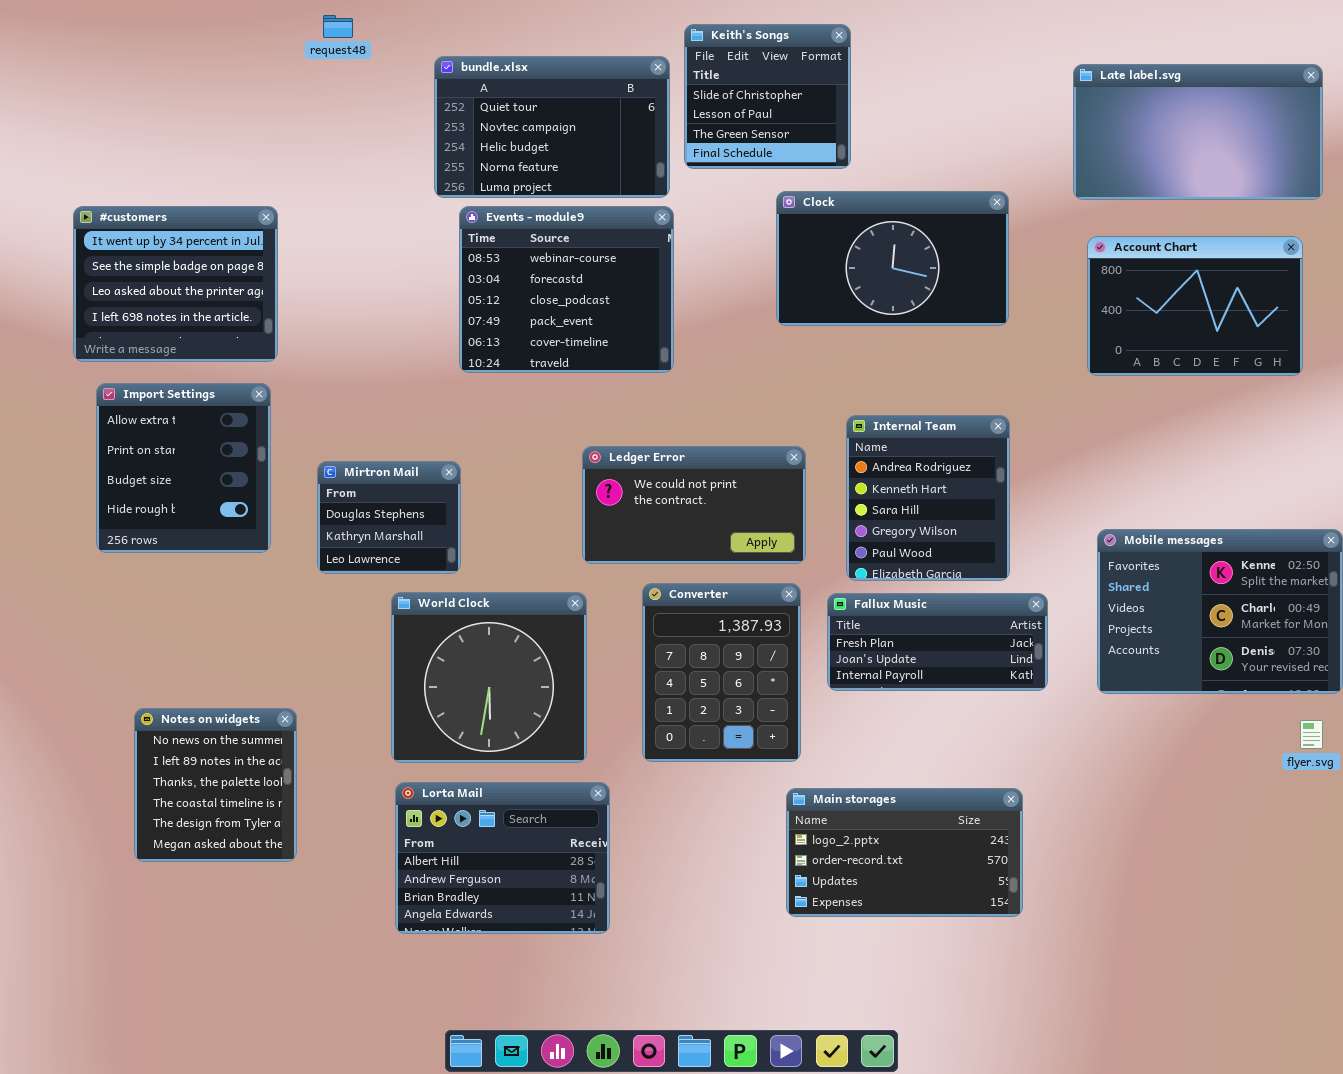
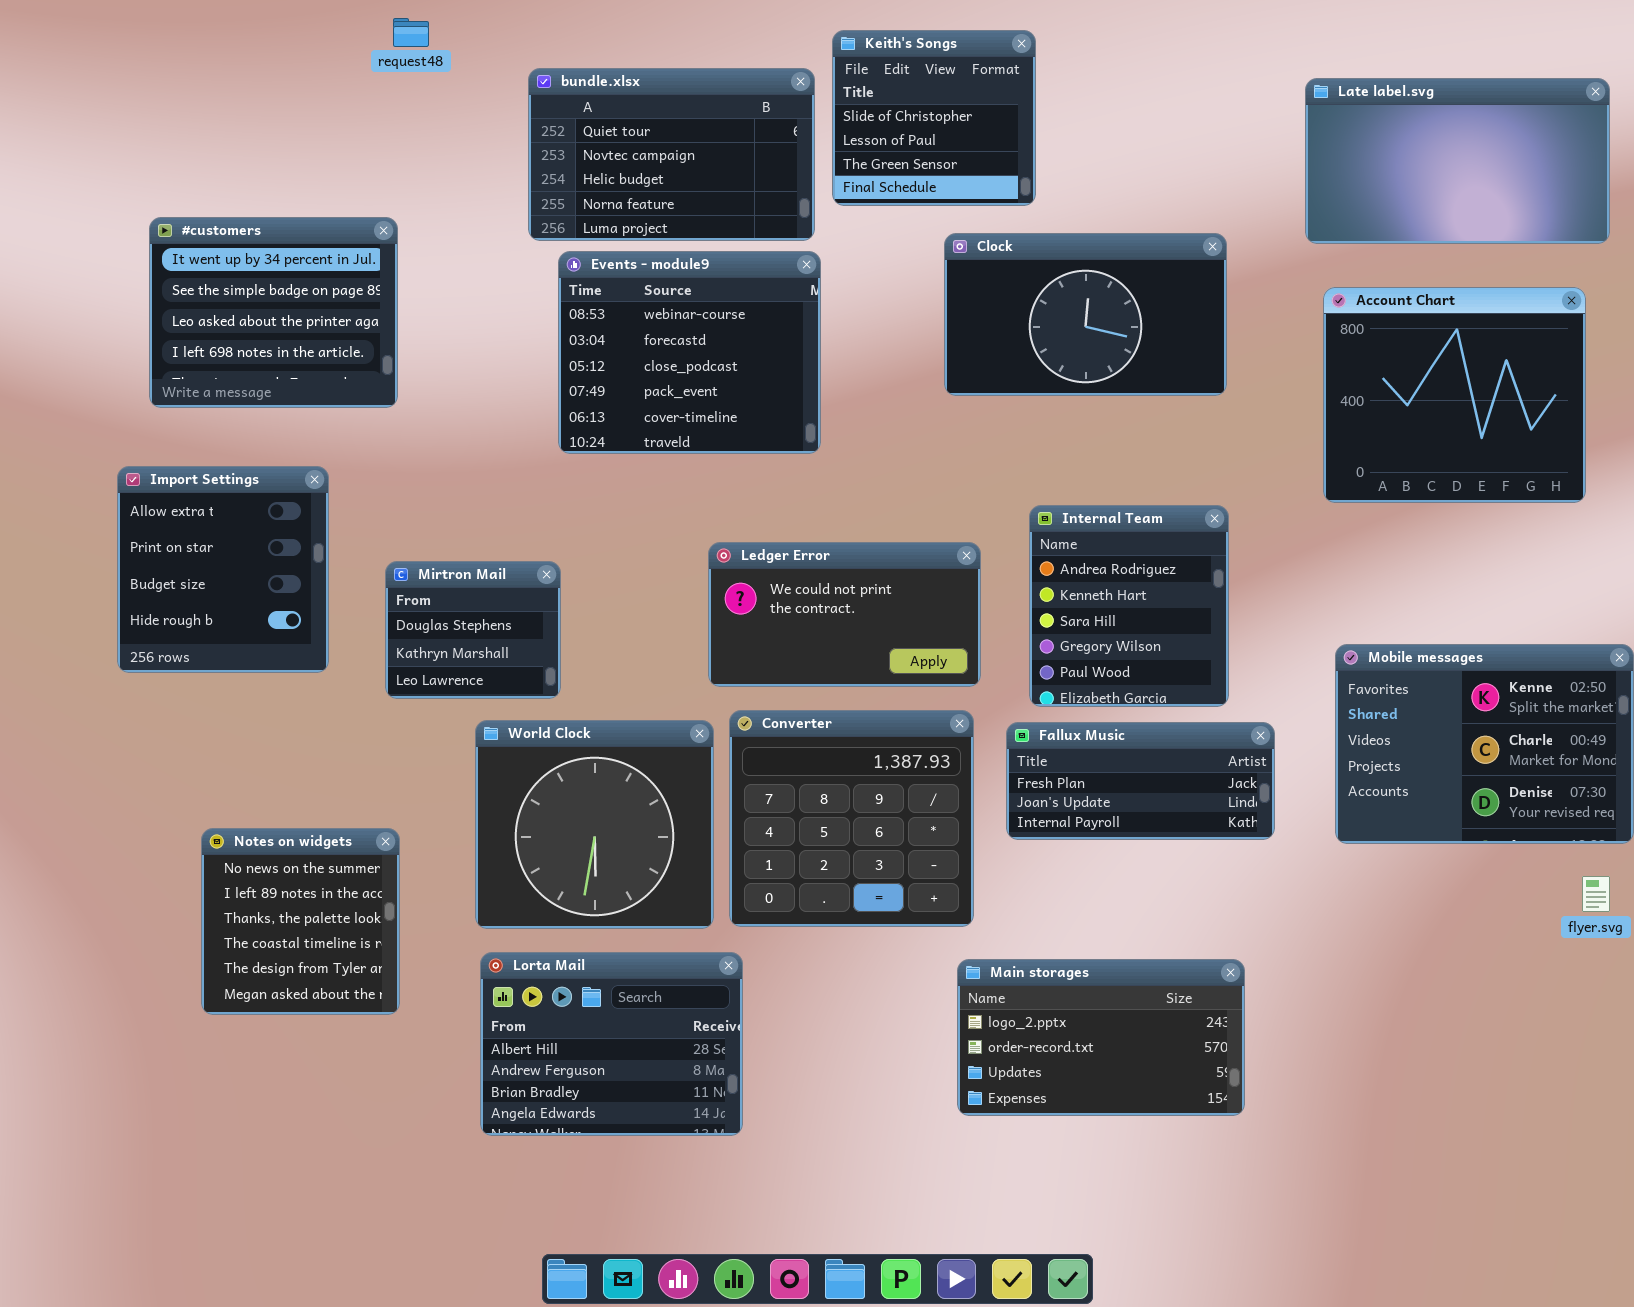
#customers: [73,206,278,362] -> [149,217,398,408], moved
Account Chart: [1087,236,1303,376] -> [1323,287,1586,503], resized
Converter: [642,583,801,762] -> [729,710,974,927], resized
Notes on widgets: [134,708,297,862] -> [201,828,400,1015], moved

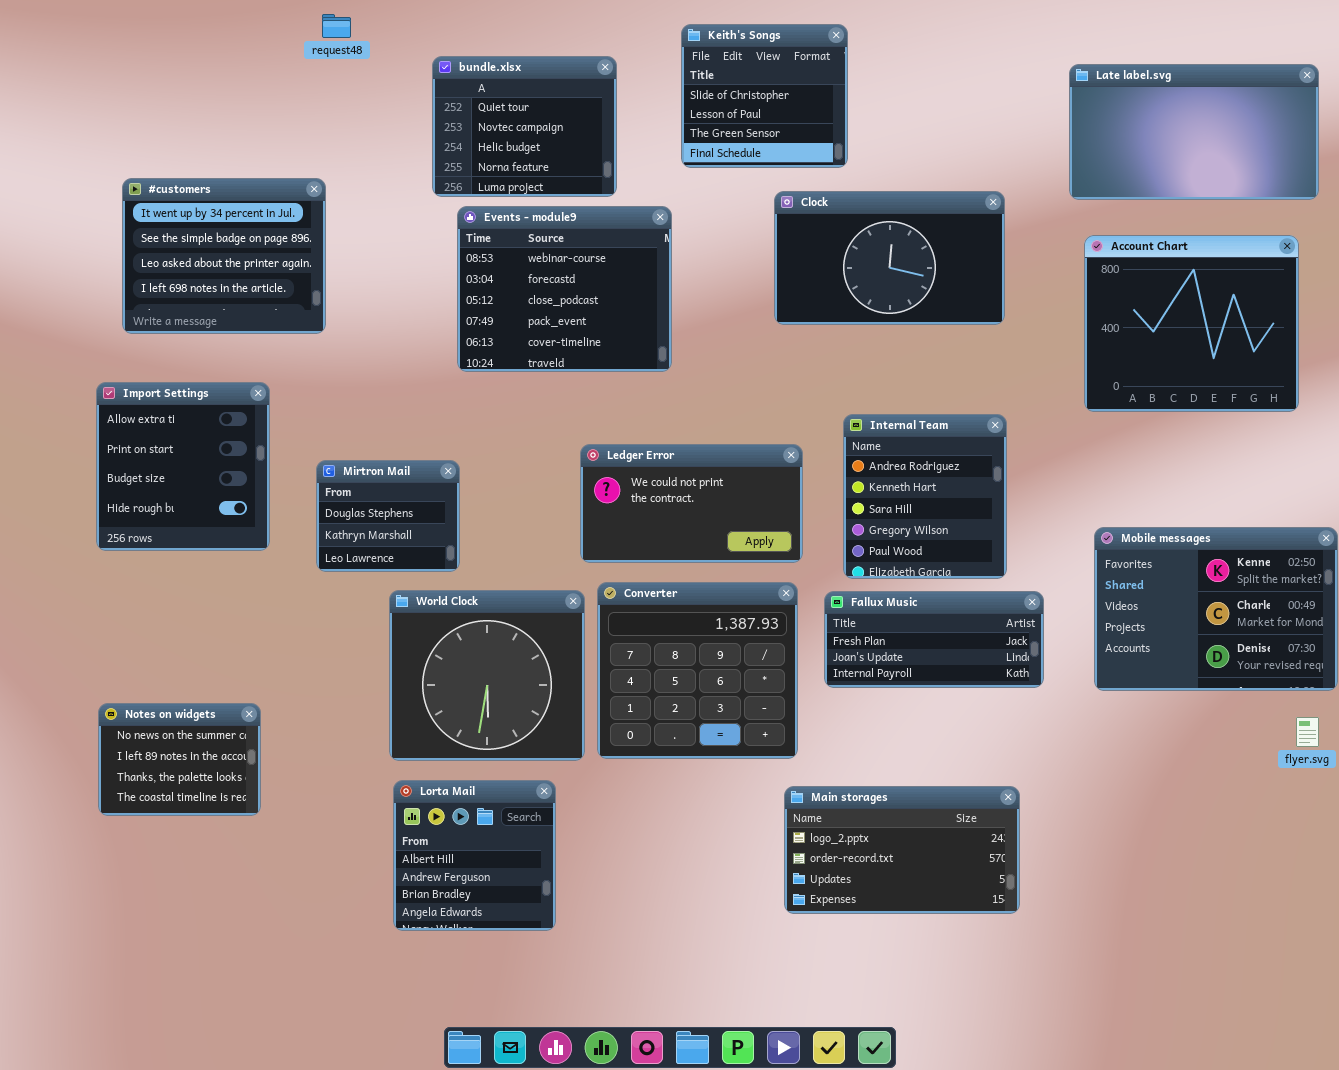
bundle.xlsx: [528,68,815,241] -> [432,56,617,197], resized
Notes on widgets: [201,828,400,1015] -> [98,703,261,816], moved, resized
Lorta Mail: [480,952,743,1136] -> [393,780,556,931], resized

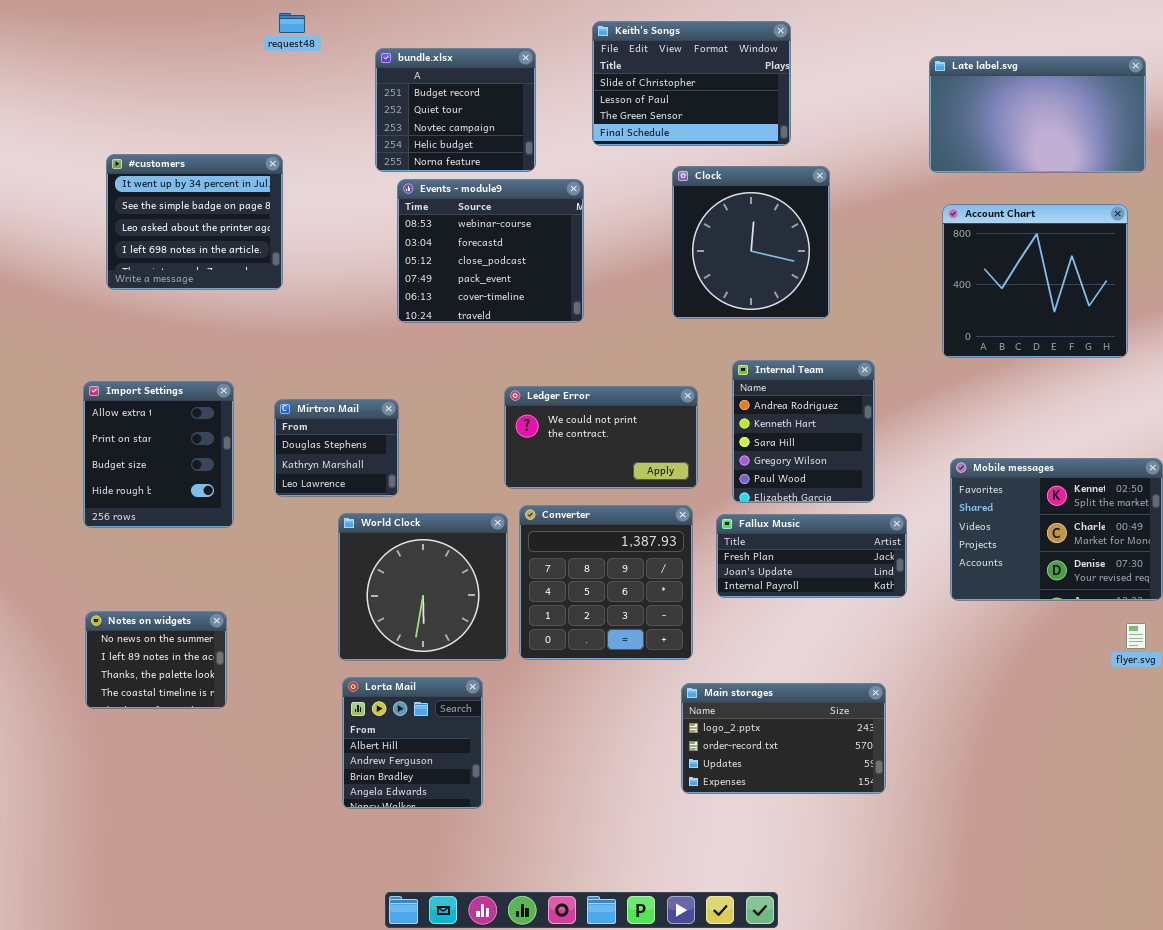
Keith's Songs: [681,24,848,168] -> [592,21,791,146], resized
bundle.xlsx: [432,56,617,197] -> [375,48,536,172], scrolled up 1 row
Clock: [774,191,1005,325] -> [672,166,830,319], resized
Import Settings: [96,382,270,551] -> [83,381,234,528], moved

